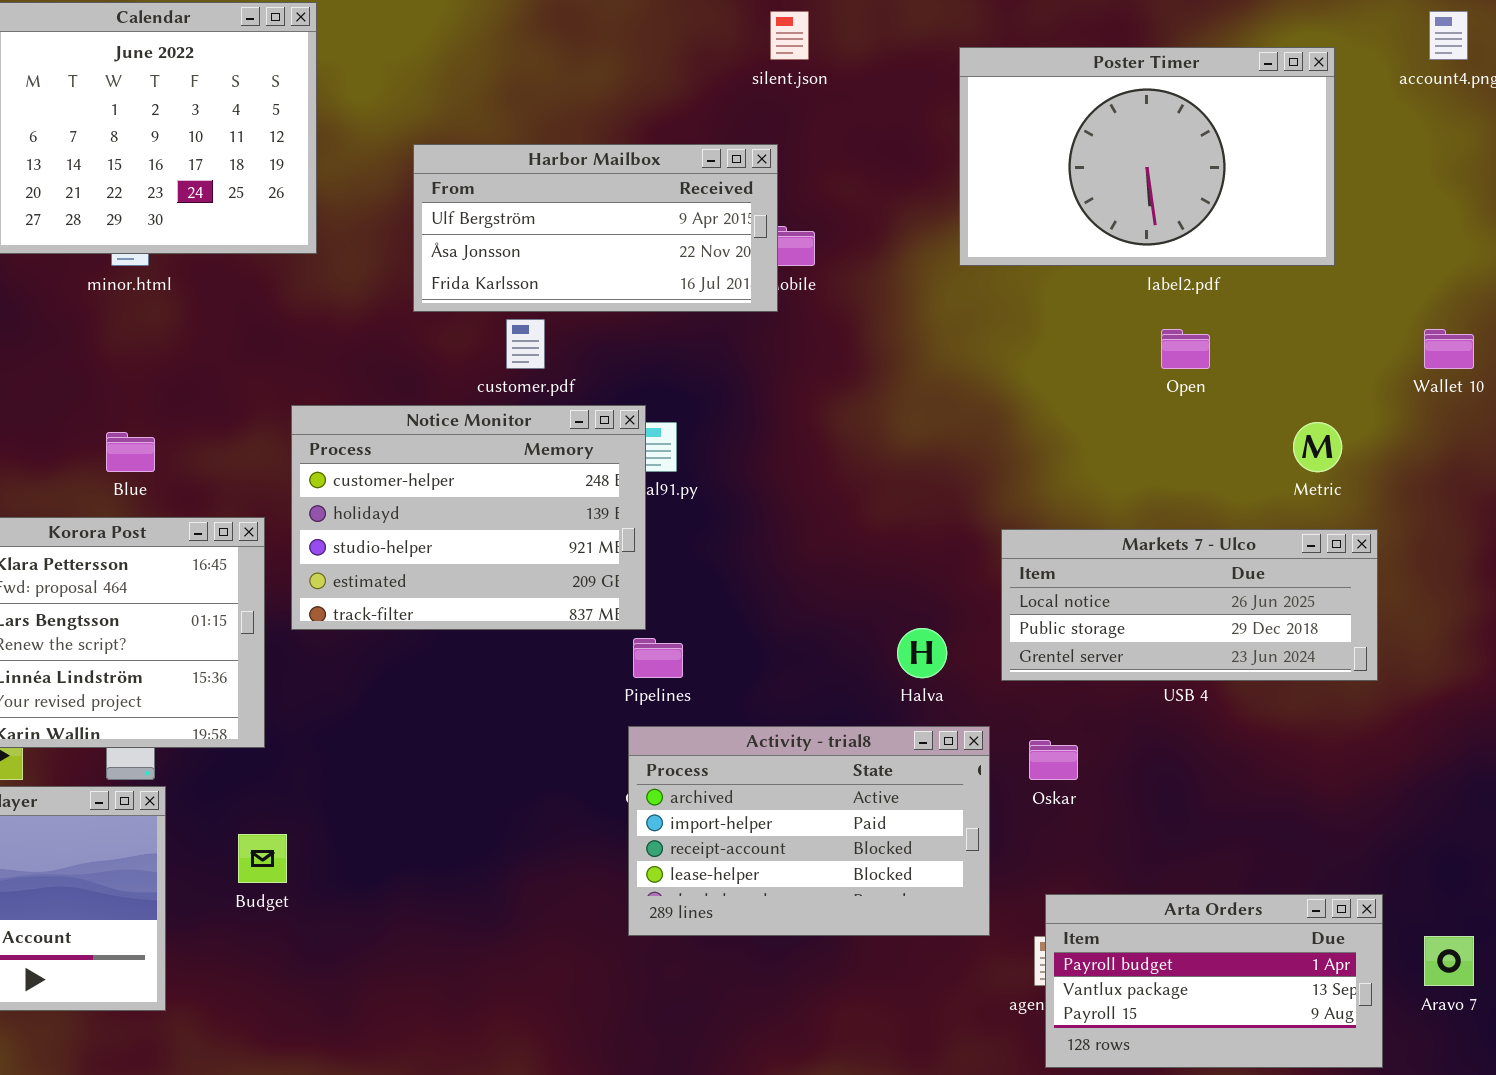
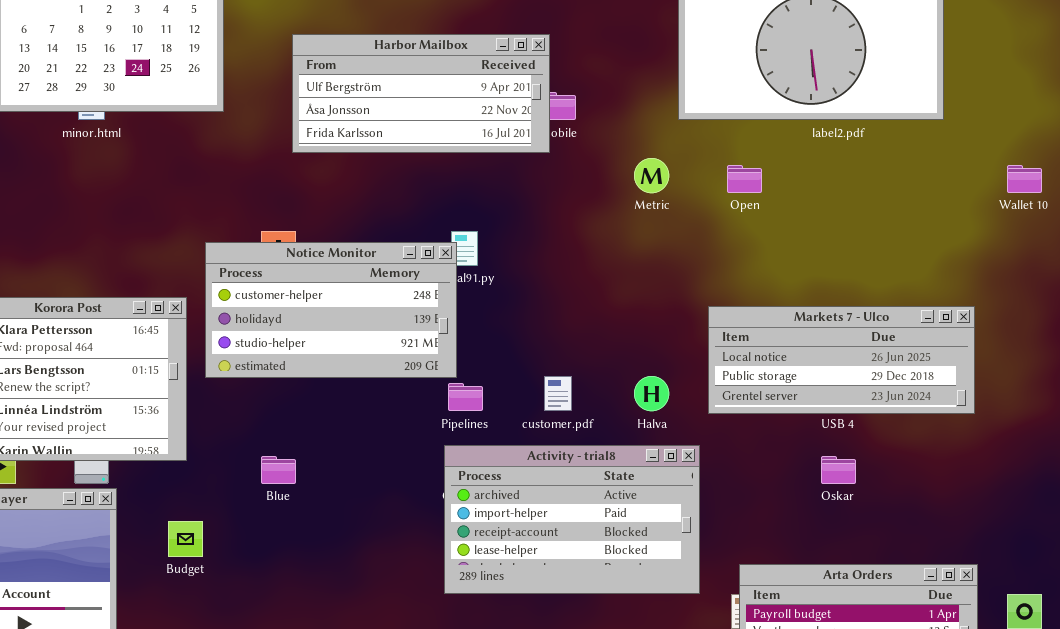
customer.pdf: [506,319,545,369] -> [544,376,572,411], moved
Open: [1161,329,1210,369] -> [727,165,762,193], moved
Notice Monitor: [291,405,646,630] -> [205,242,457,378], resized
Metric: [1293,422,1342,472] -> [634,158,669,193], moved
Blue: [106,432,155,472] -> [261,456,296,484], moved
Oskar: [1029,740,1078,780] -> [821,456,856,484], moved

